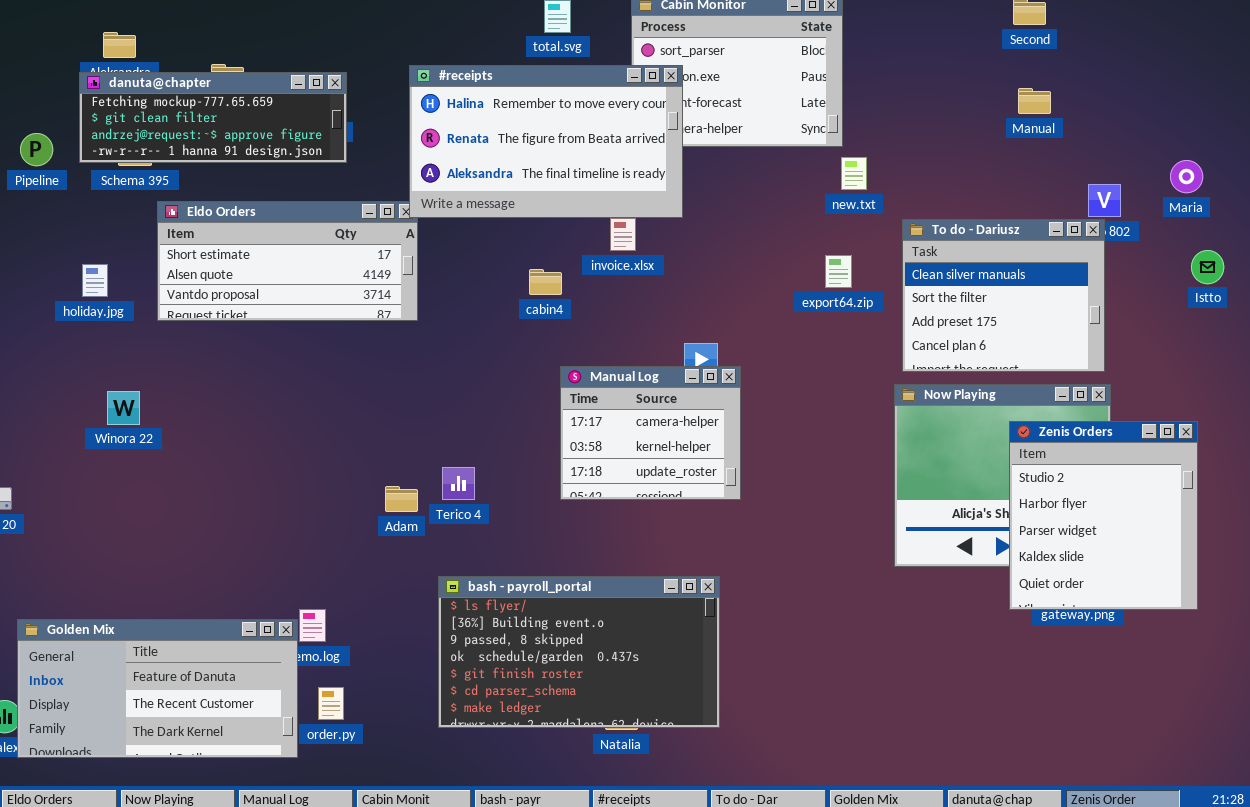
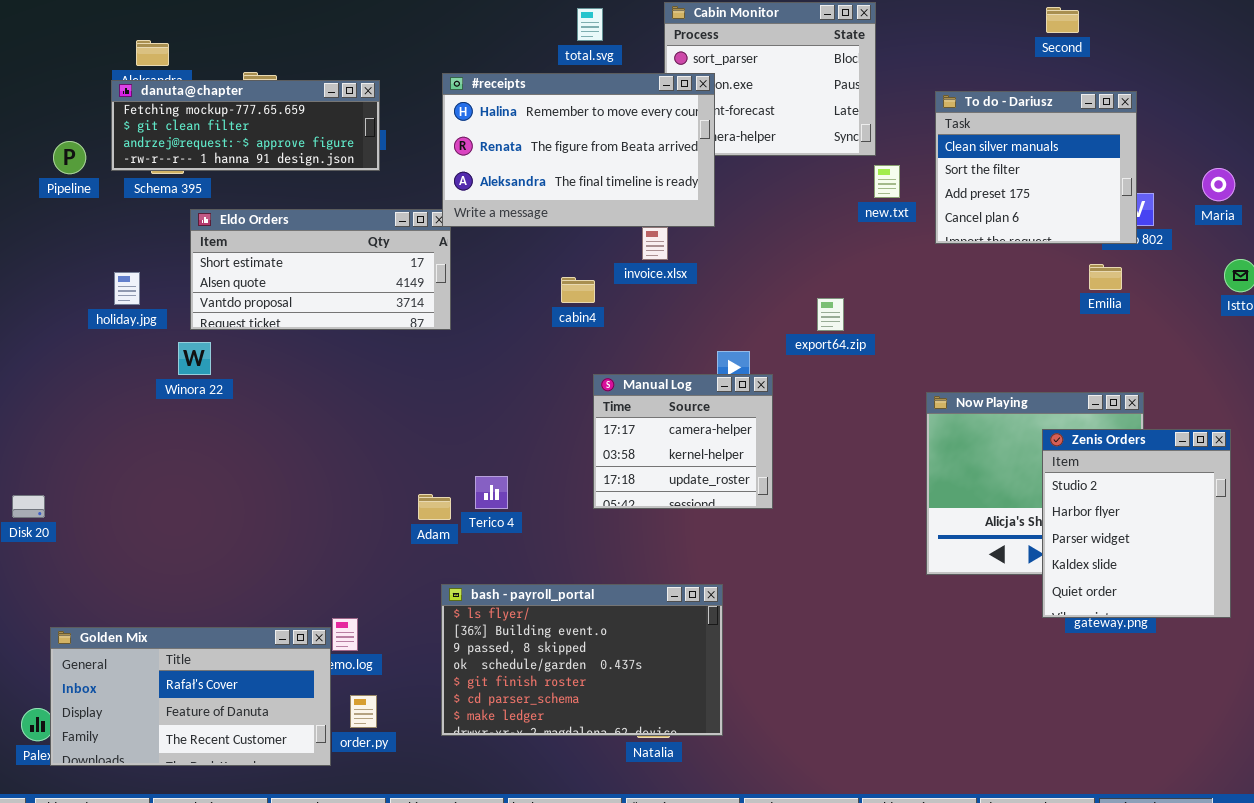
To do - Dariusz: [902,219,1105,372] -> [935,91,1137,244], moved
export64.zip: [825,255,852,288] -> [817,298,844,331], moved
Winora 22: [107,391,140,425] -> [178,342,211,375], moved
bash - payroll_portal: [438,576,720,728] -> [441,584,723,736], moved
Golden Mix: [17,619,298,758] -> [50,627,331,766], scrolled up 1 row

